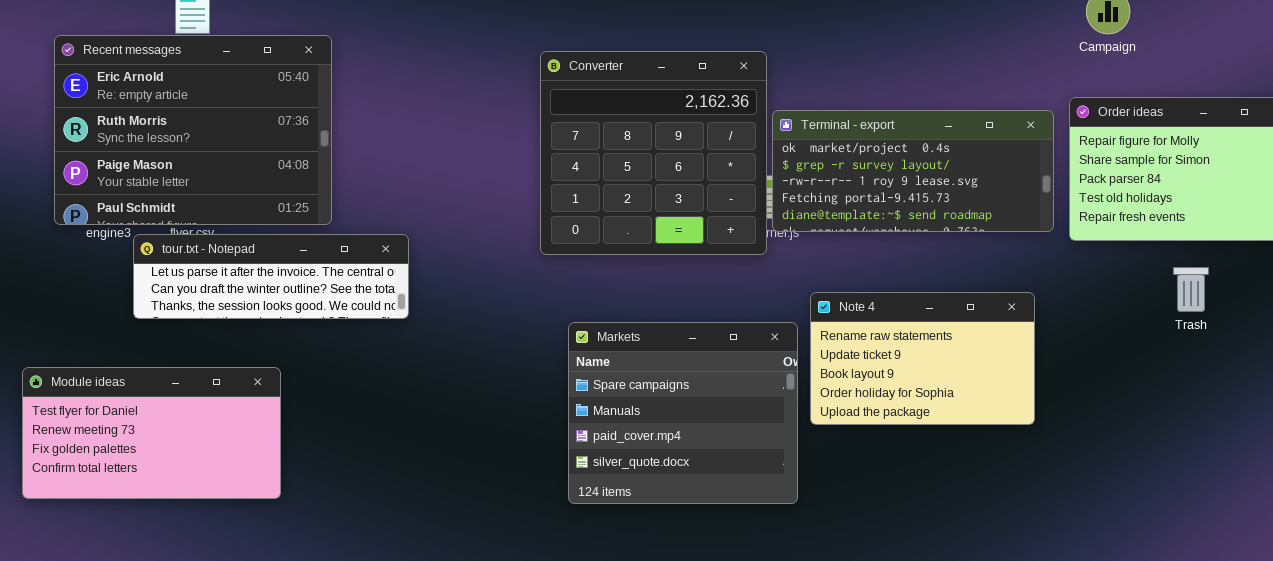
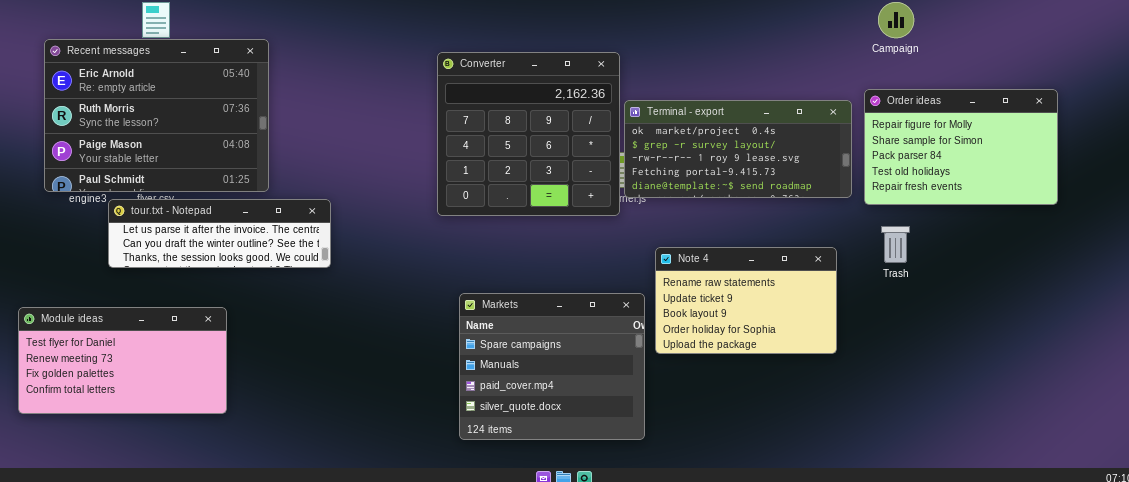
Trash: [1173,267,1209,312] -> [881,226,910,263], moved
Markets: [568,322,798,504] -> [459,293,645,440], moved

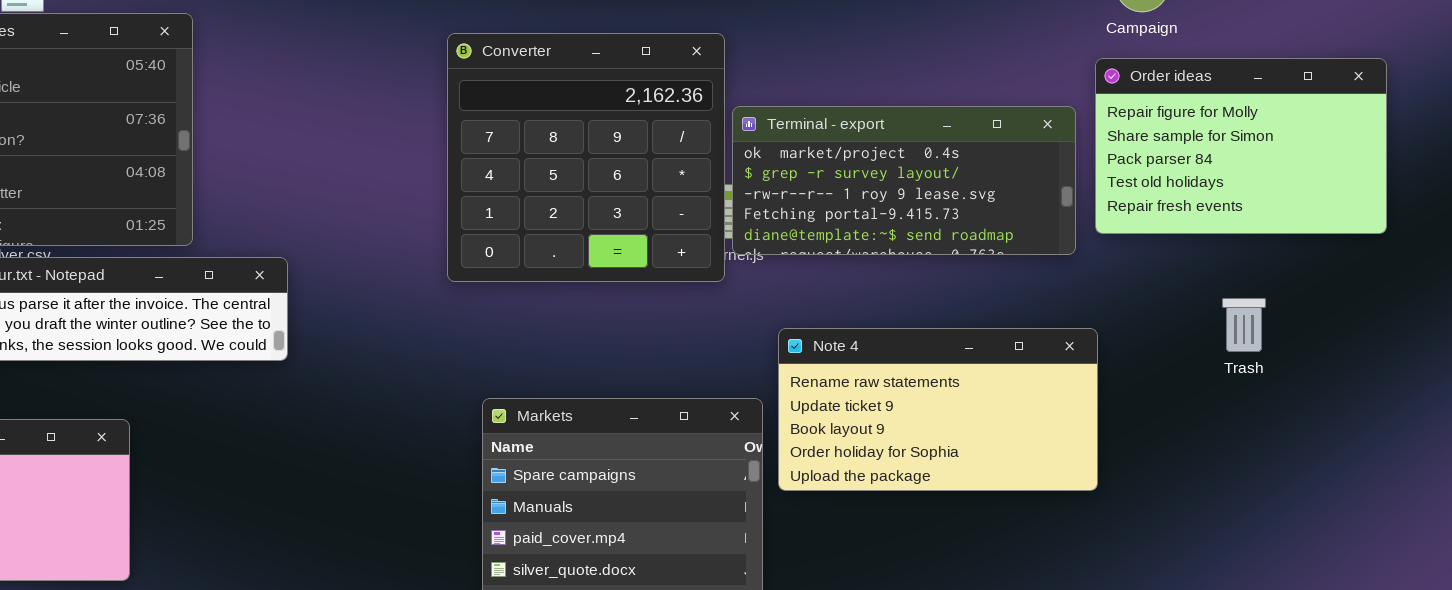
Order ideas: [864,89,1058,205] -> [1095,58,1387,234], moved
Trash: [881,226,910,263] -> [1222,298,1266,352], moved
Note 4: [655,247,837,354] -> [778,328,1098,491], resized

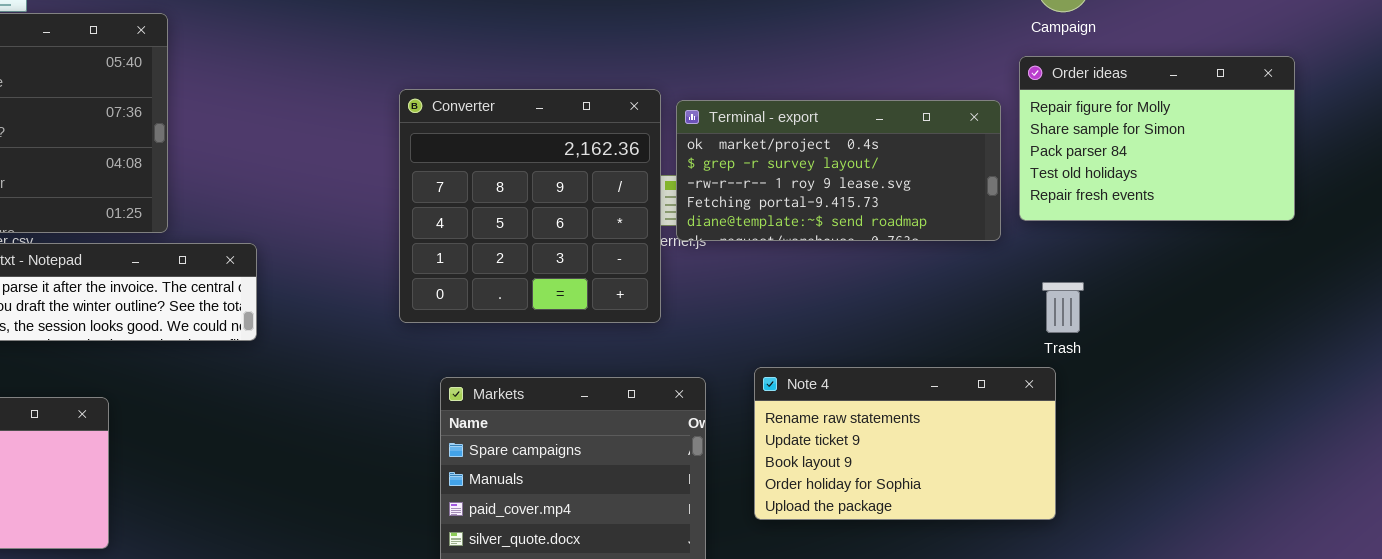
Converter: [447,33,725,282] -> [399,89,661,323], moved
Trash: [1222,298,1266,352] -> [1042,282,1084,333], moved
Note 4: [778,328,1098,491] -> [754,367,1056,520], moved

